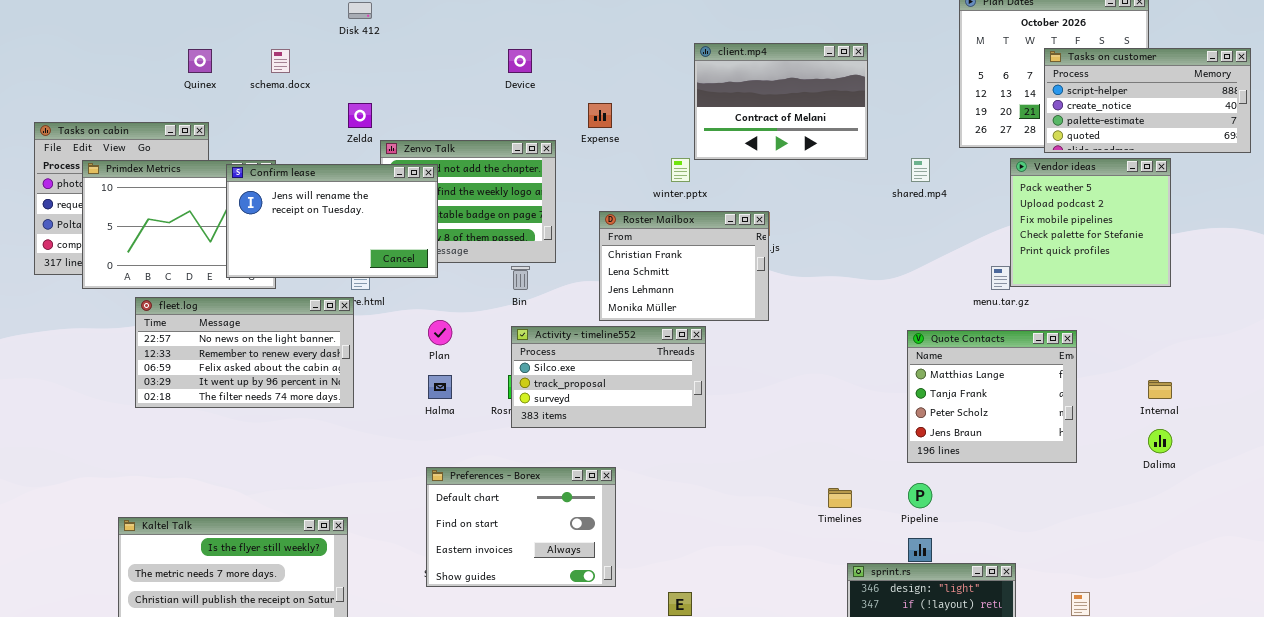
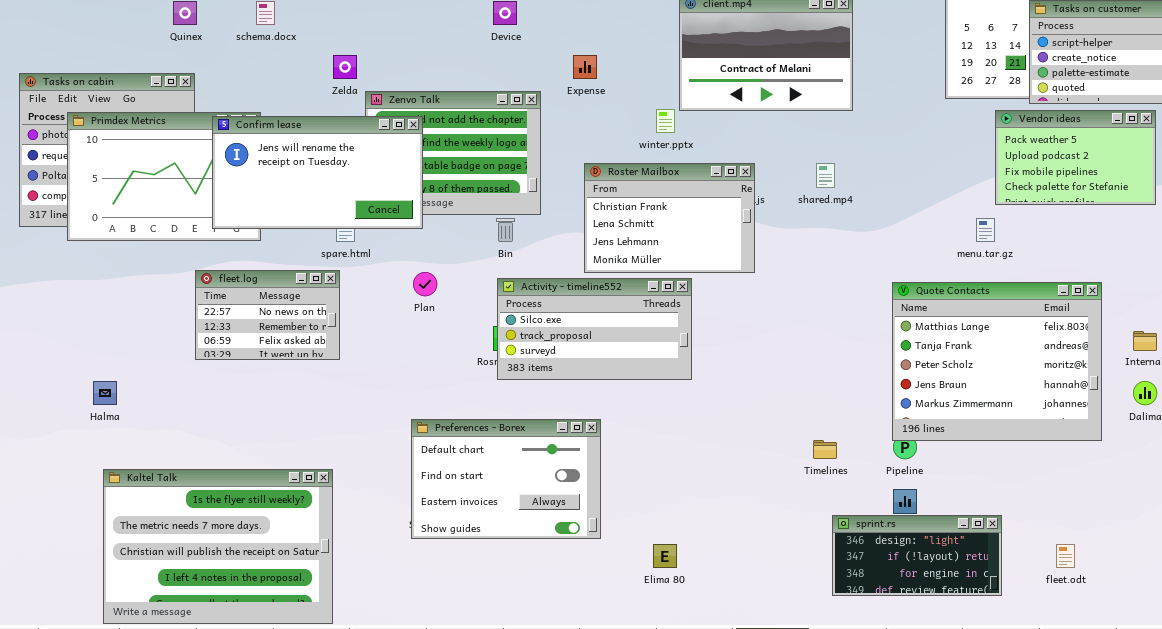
shared.mp4: [911,158,930,182] -> [816,163,835,188], moved
Vendor ideas: [1010,158,1171,287] -> [995,110,1156,205], resized
fleet.log: [135,297,354,408] -> [195,270,340,360], resized
Quote Contacts: [907,330,1077,463] -> [892,282,1102,441], resized
Halma: [428,375,452,399] -> [93,381,117,405], moved

